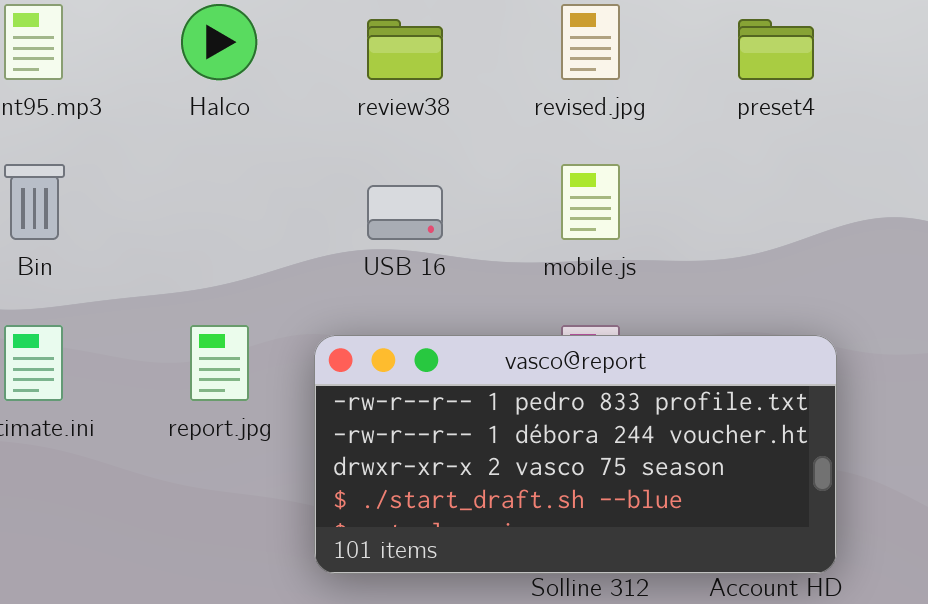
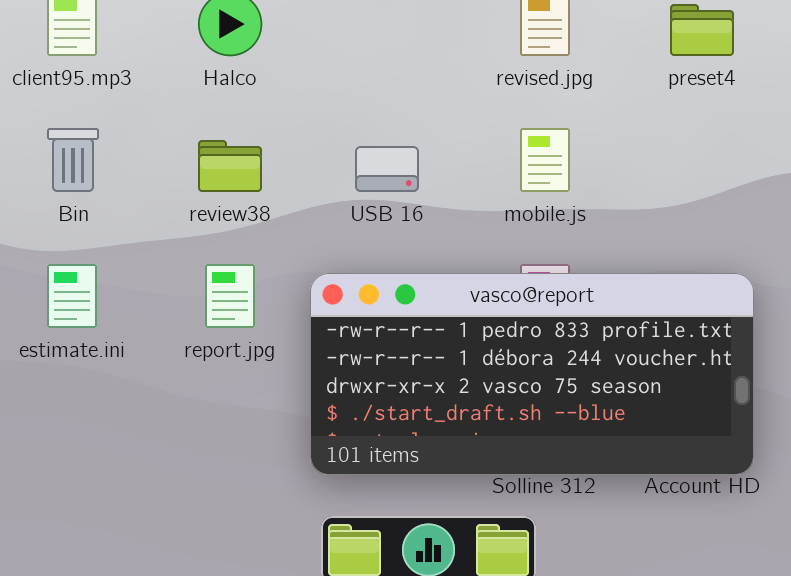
review38: [367,19,443,80] -> [198,140,262,192], moved

